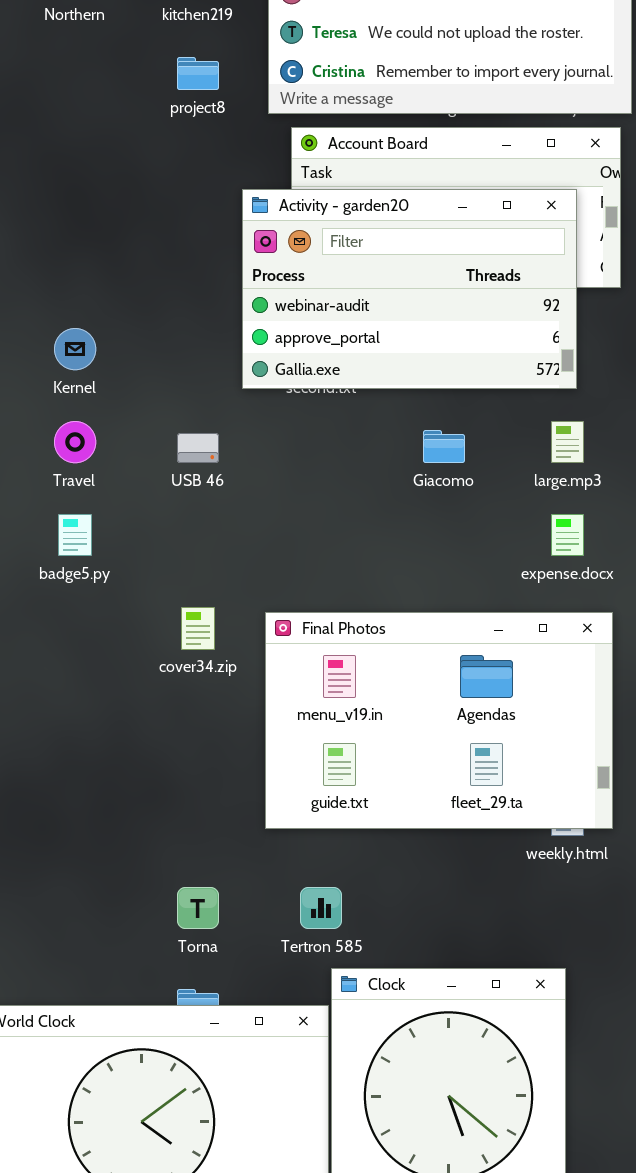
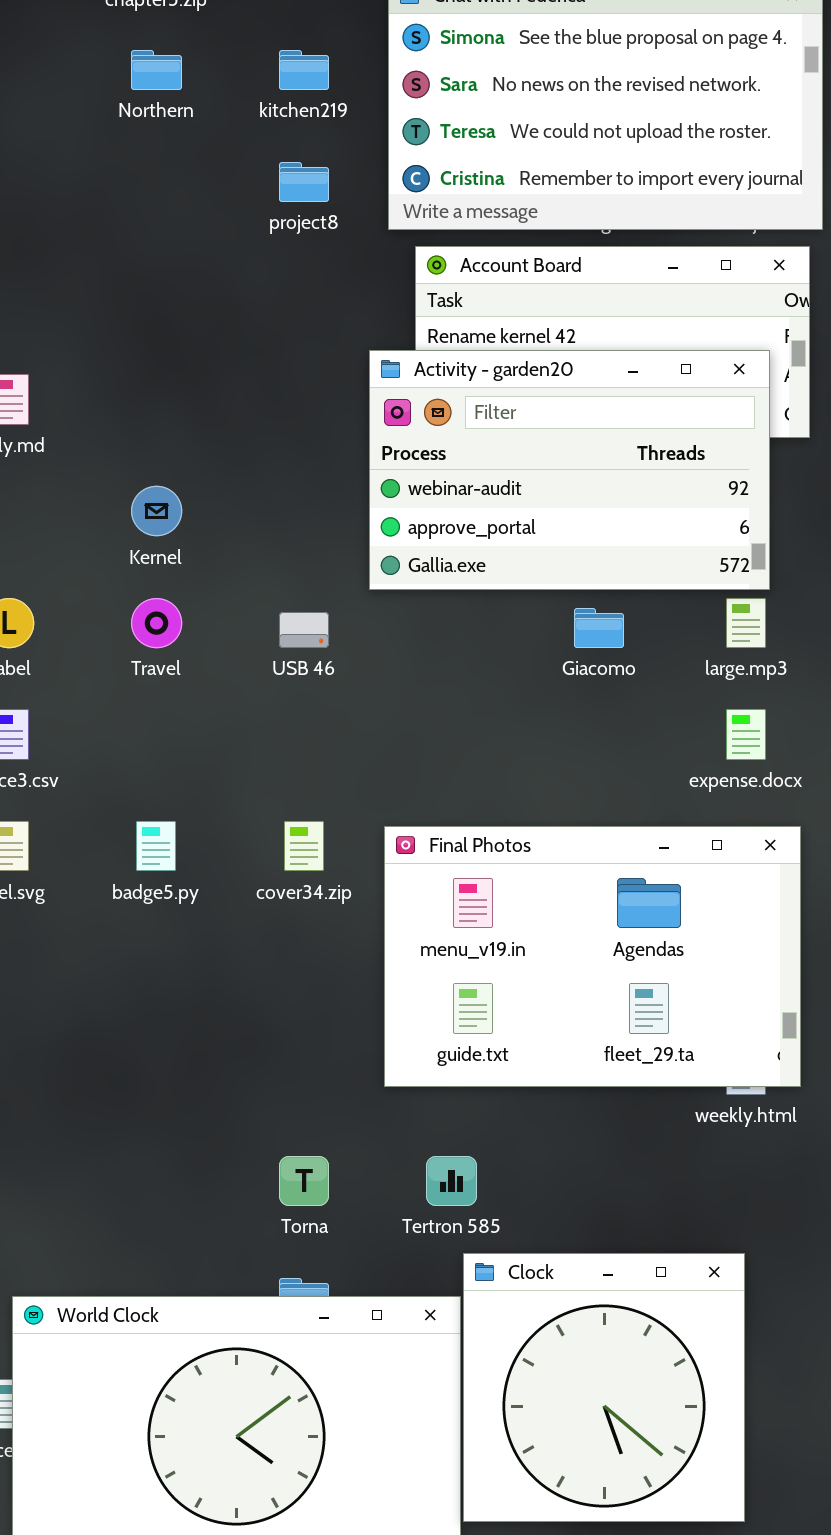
Activity - garden20: [242,189,577,389] -> [369,350,770,590], moved
badge5.py: [58,514,92,556] -> [136,821,176,871], moved

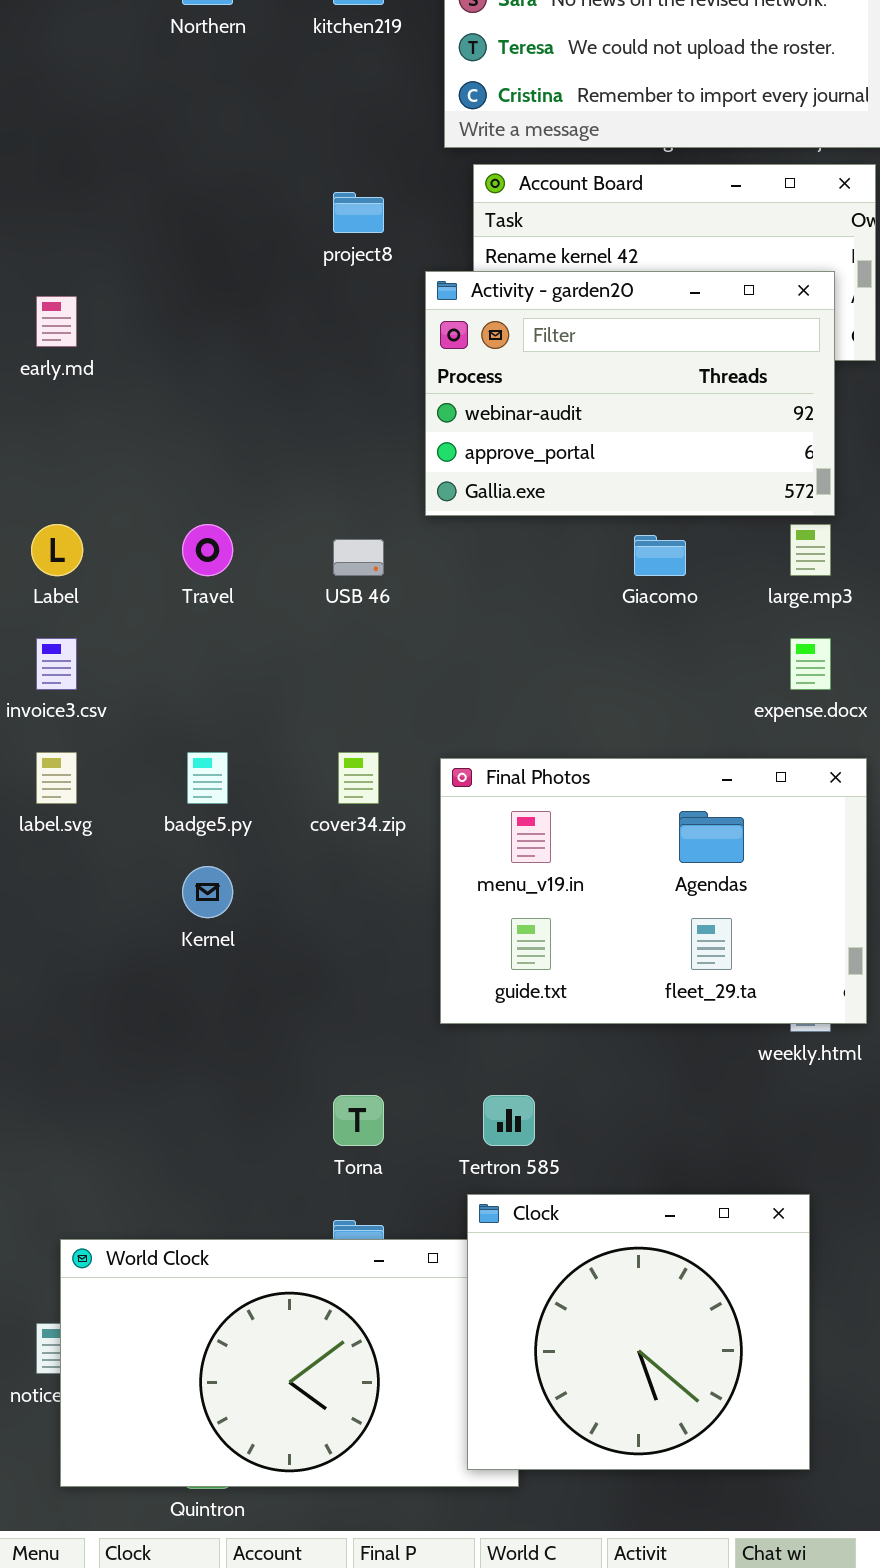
project8: [279,162,329,202] -> [333,192,384,233], moved
Kernel: [131,486,182,536] -> [182,866,233,918], moved
Clock: [463,1253,745,1522] -> [467,1194,810,1470], resized

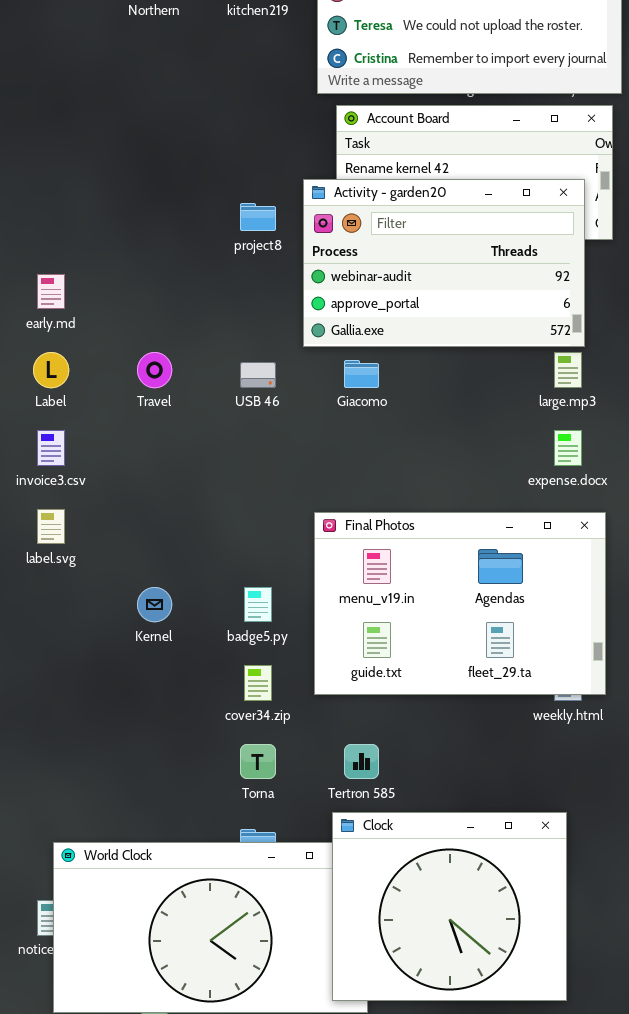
project8: [333,192,384,233] -> [240,203,276,231], moved
early.md: [36,296,77,347] -> [37,274,65,309], moved
Giacomo: [634,535,686,576] -> [344,360,379,388], moved
badge5.py: [187,752,228,804] -> [244,587,272,622], moved
cover34.zip: [338,752,379,804] -> [244,665,272,701], moved

